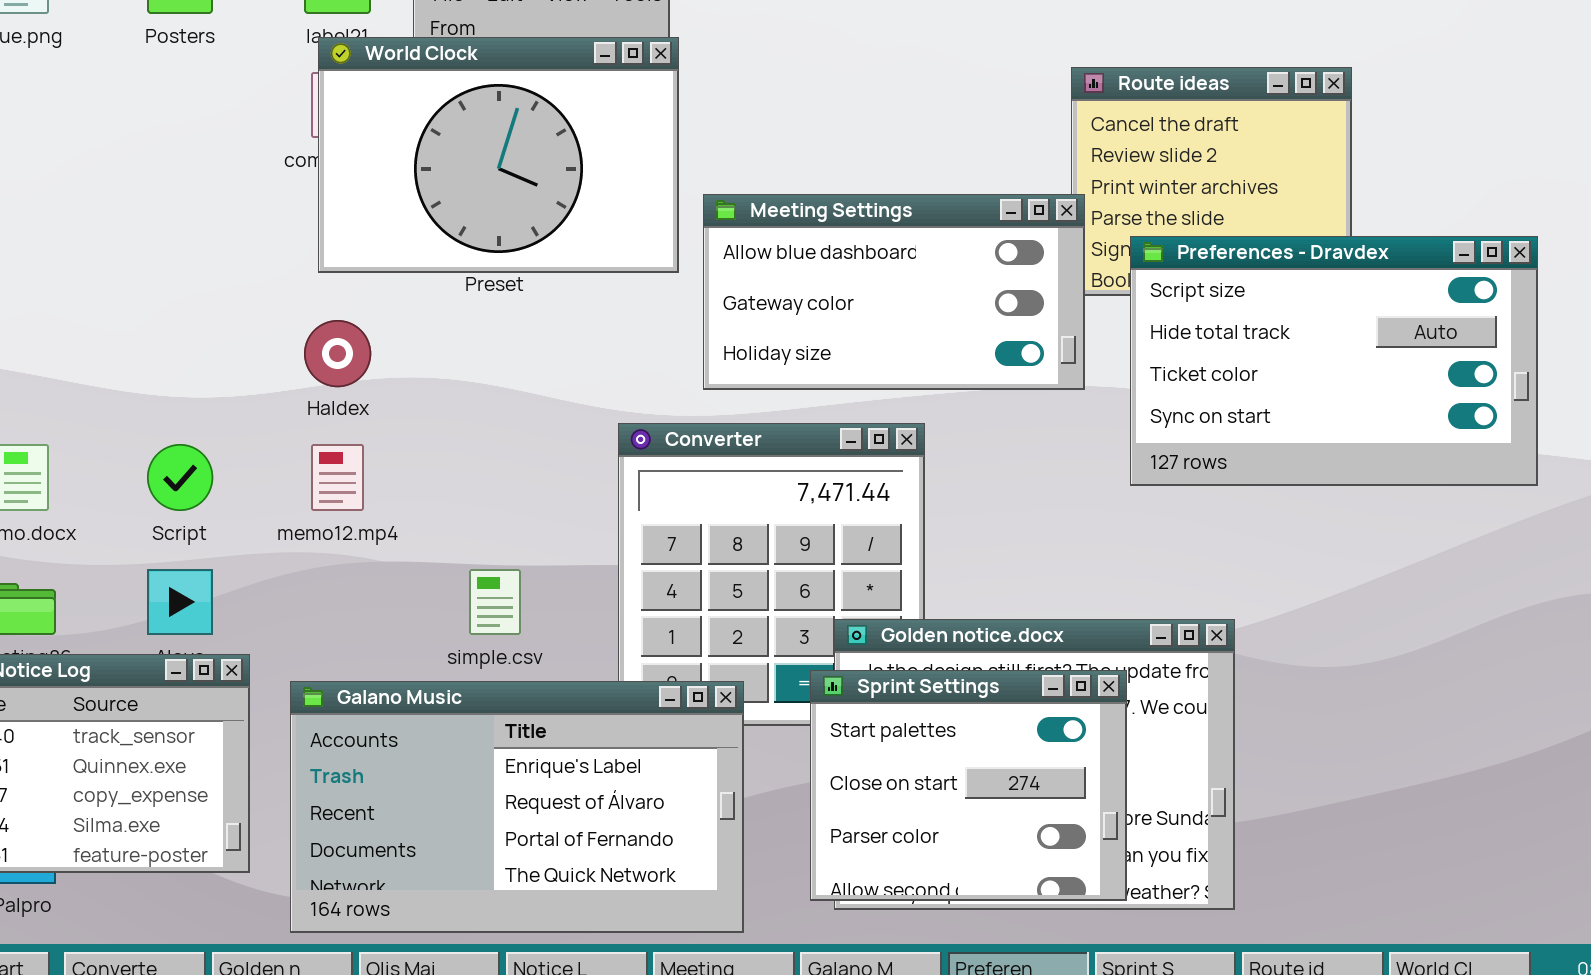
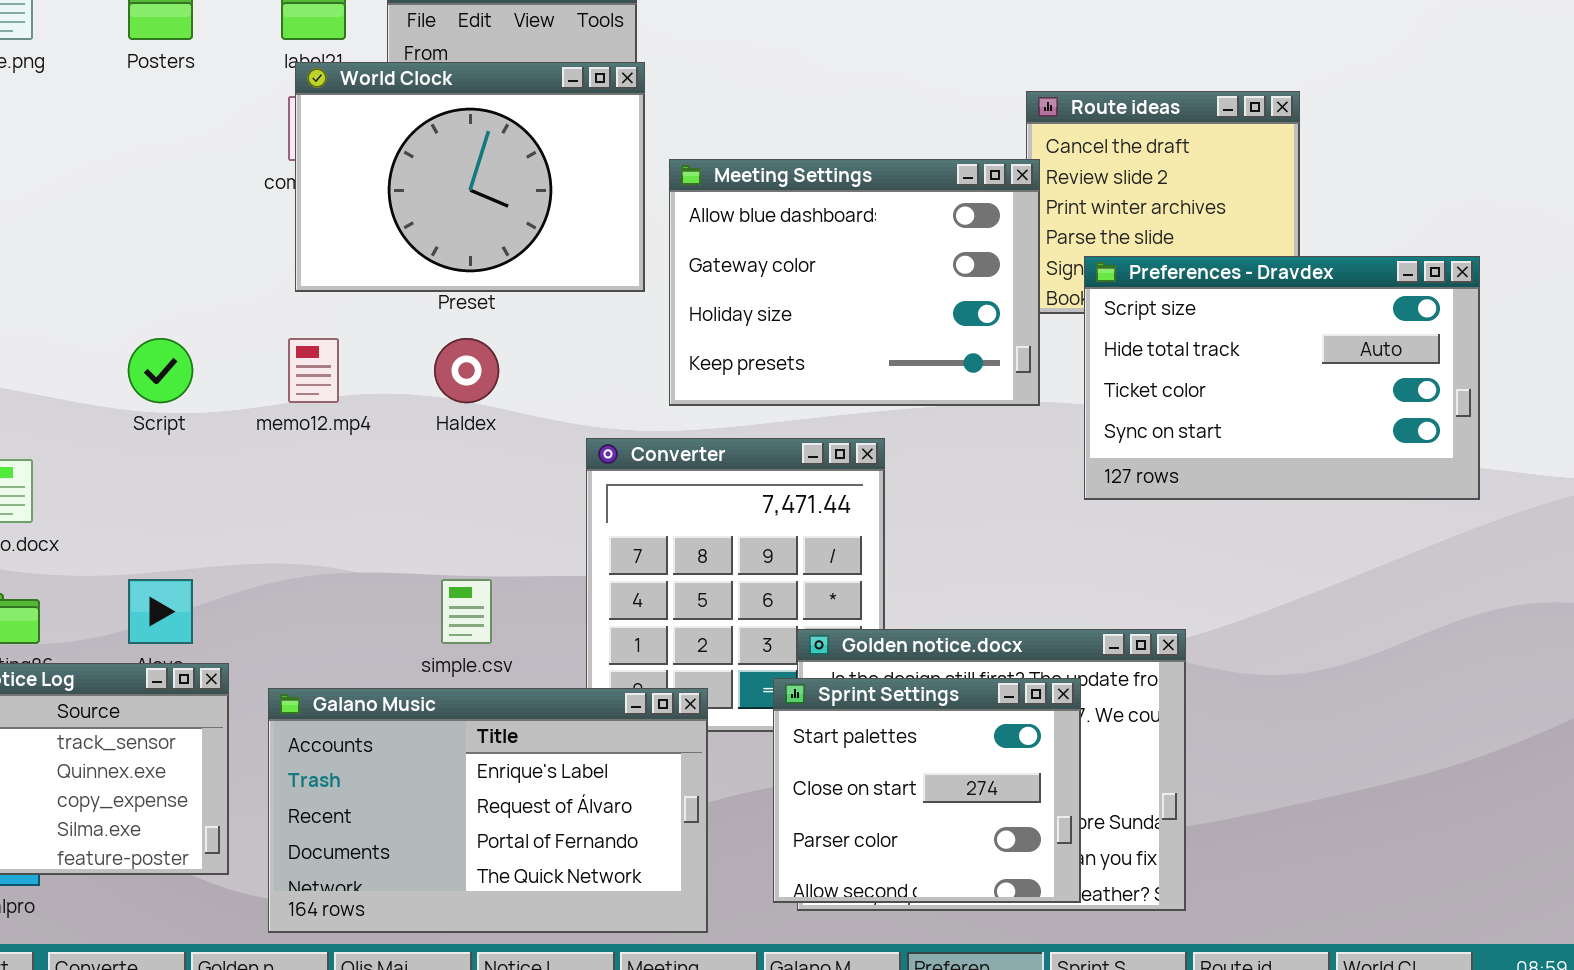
Meeting Settings: [703,194,1085,390] -> [669,159,1040,406], resized
Haldex: [304,320,371,387] -> [434,338,499,403], moved
Script: [147,444,213,511] -> [128,338,193,403], moved
memo12.mp4: [311,444,364,511] -> [288,338,339,403], moved

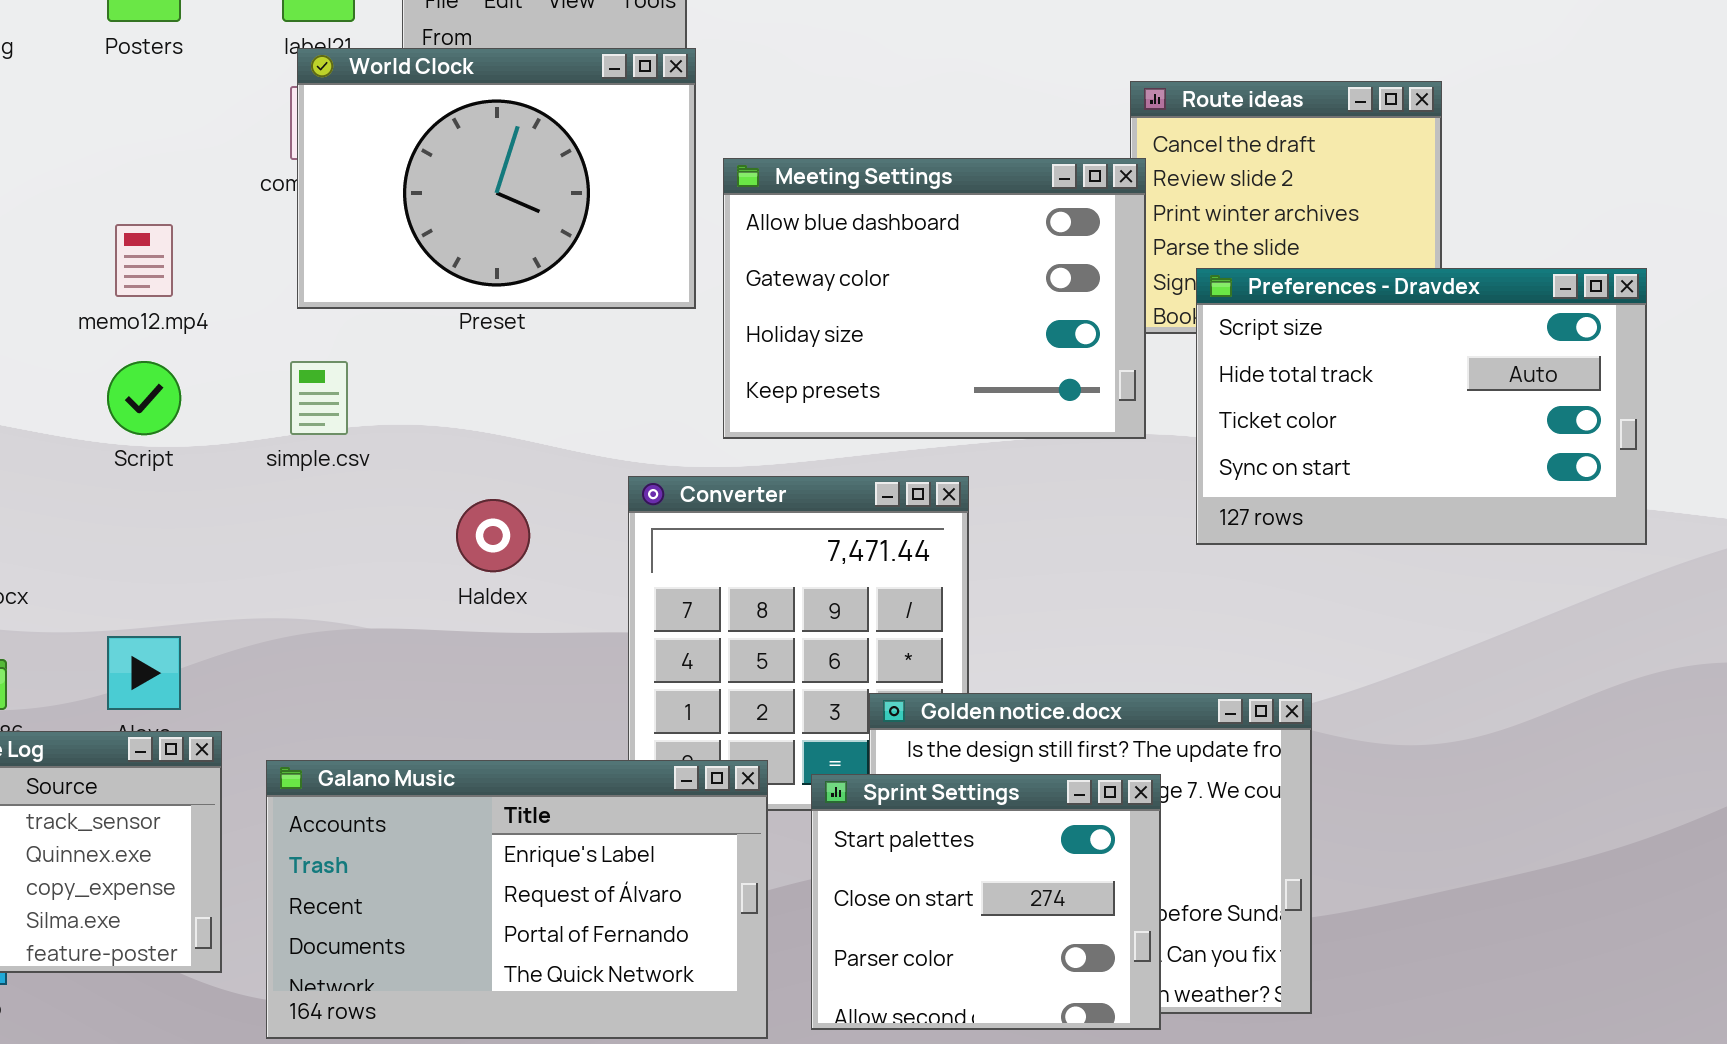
memo12.mp4: [288,338,339,403] -> [115,224,173,297], moved
Haldex: [434,338,499,403] -> [456,499,530,572], moved
simple.csv: [441,579,492,644] -> [290,361,348,435], moved
Sprint Settings: [773,678,1081,903] -> [811,774,1161,1030], moved

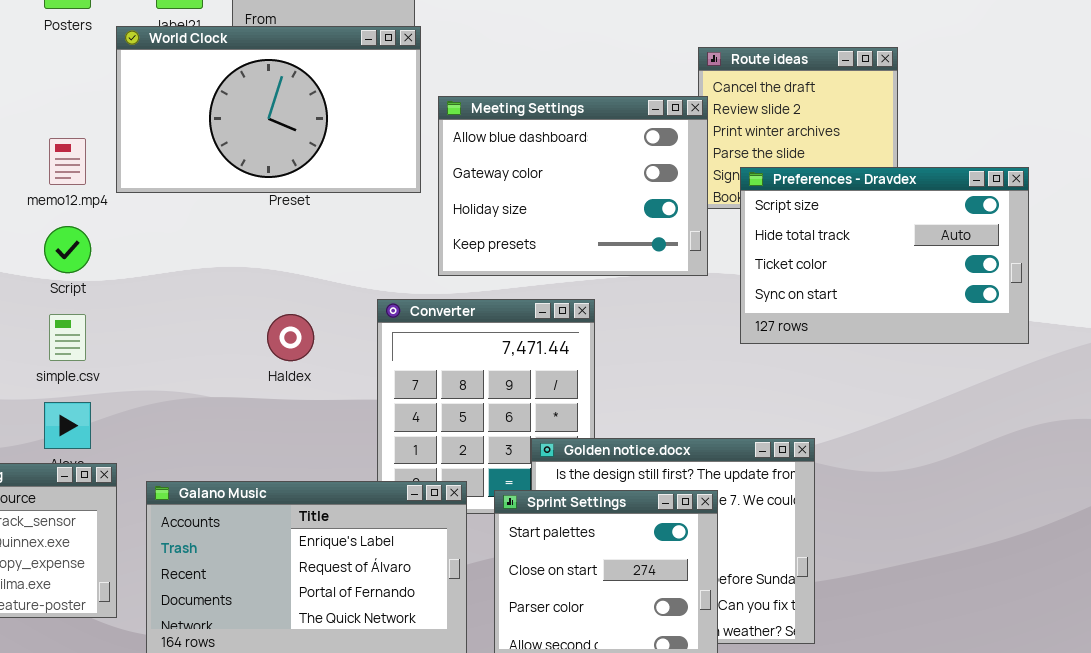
World Clock: [297,48,696,309] -> [116,26,421,193], resized
simple.csv: [290,361,348,435] -> [49,314,86,361], moved

